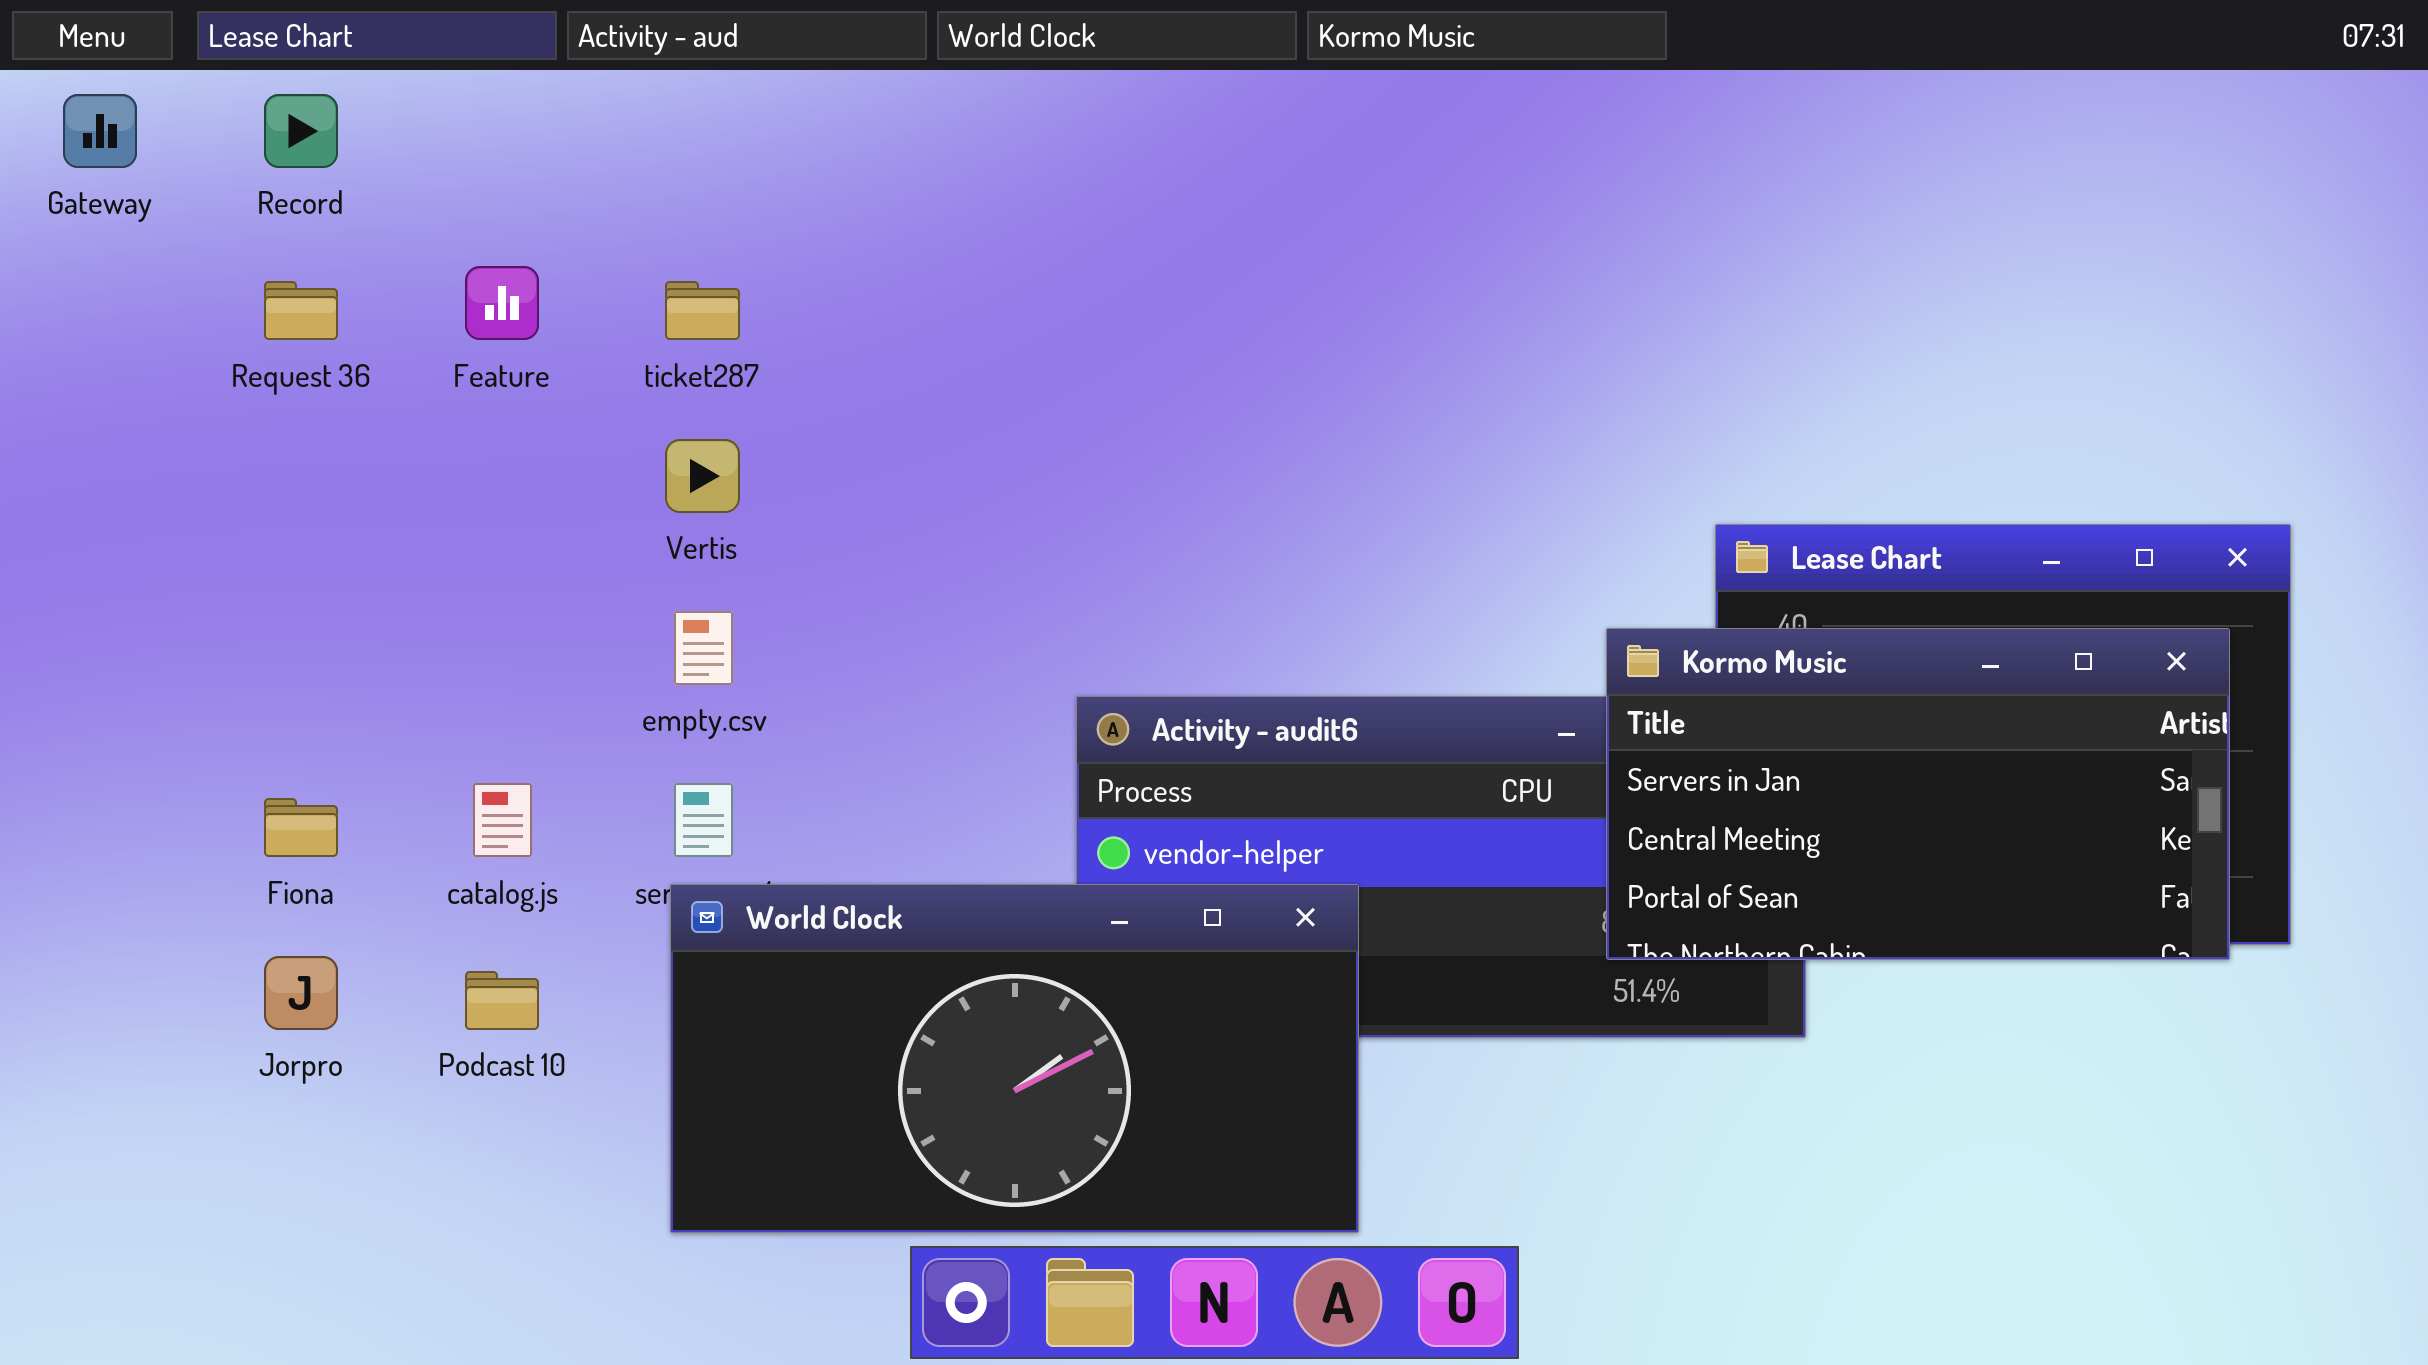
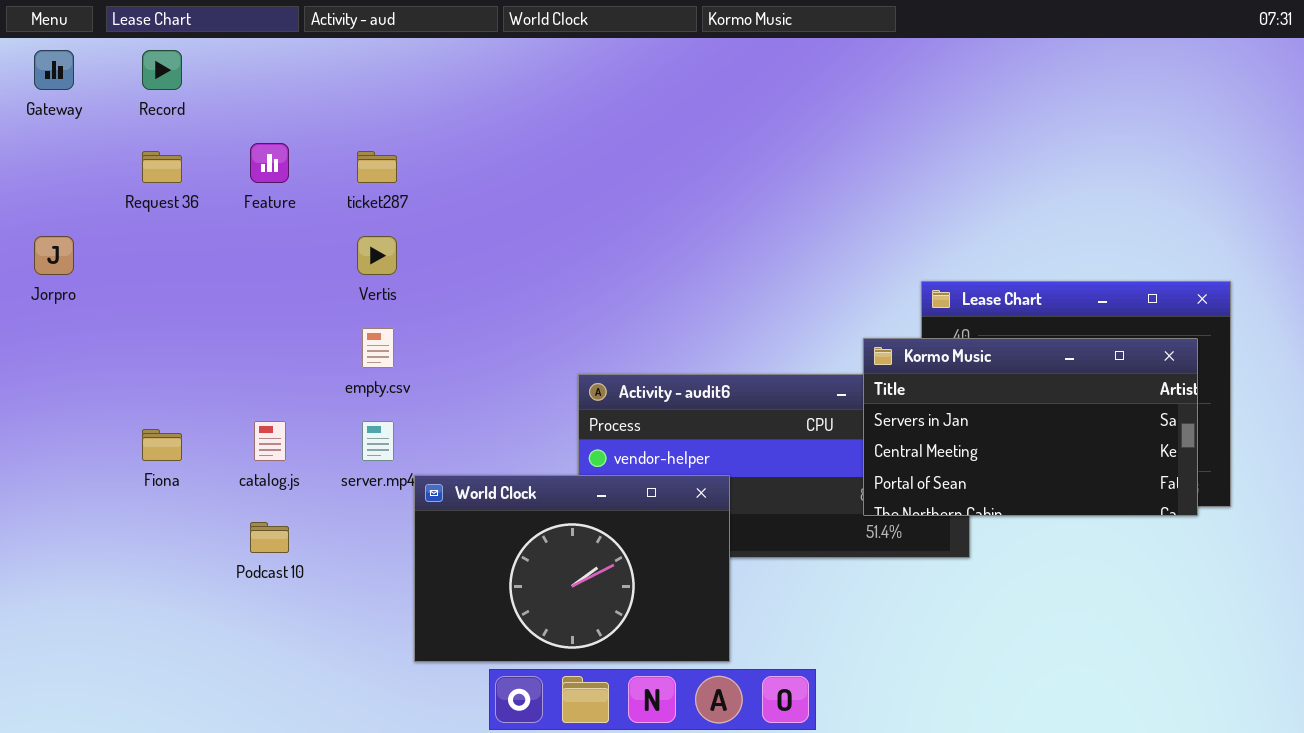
World Clock: [670,884,1359,1233] -> [414,475,730,662], resized
Jorpro: [264,956,338,1030] -> [34,236,74,275], moved

